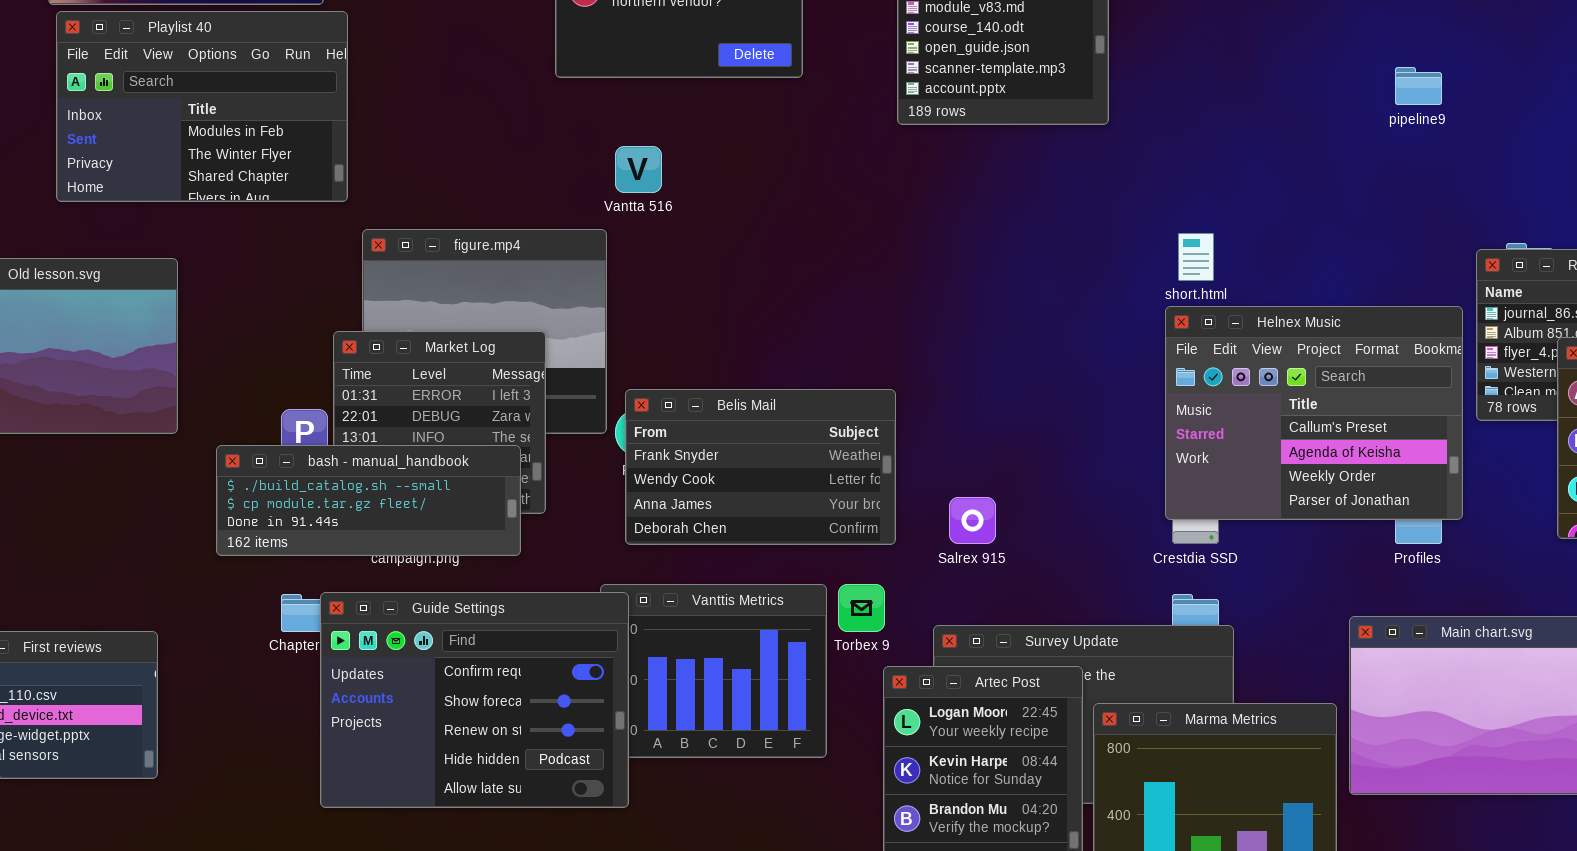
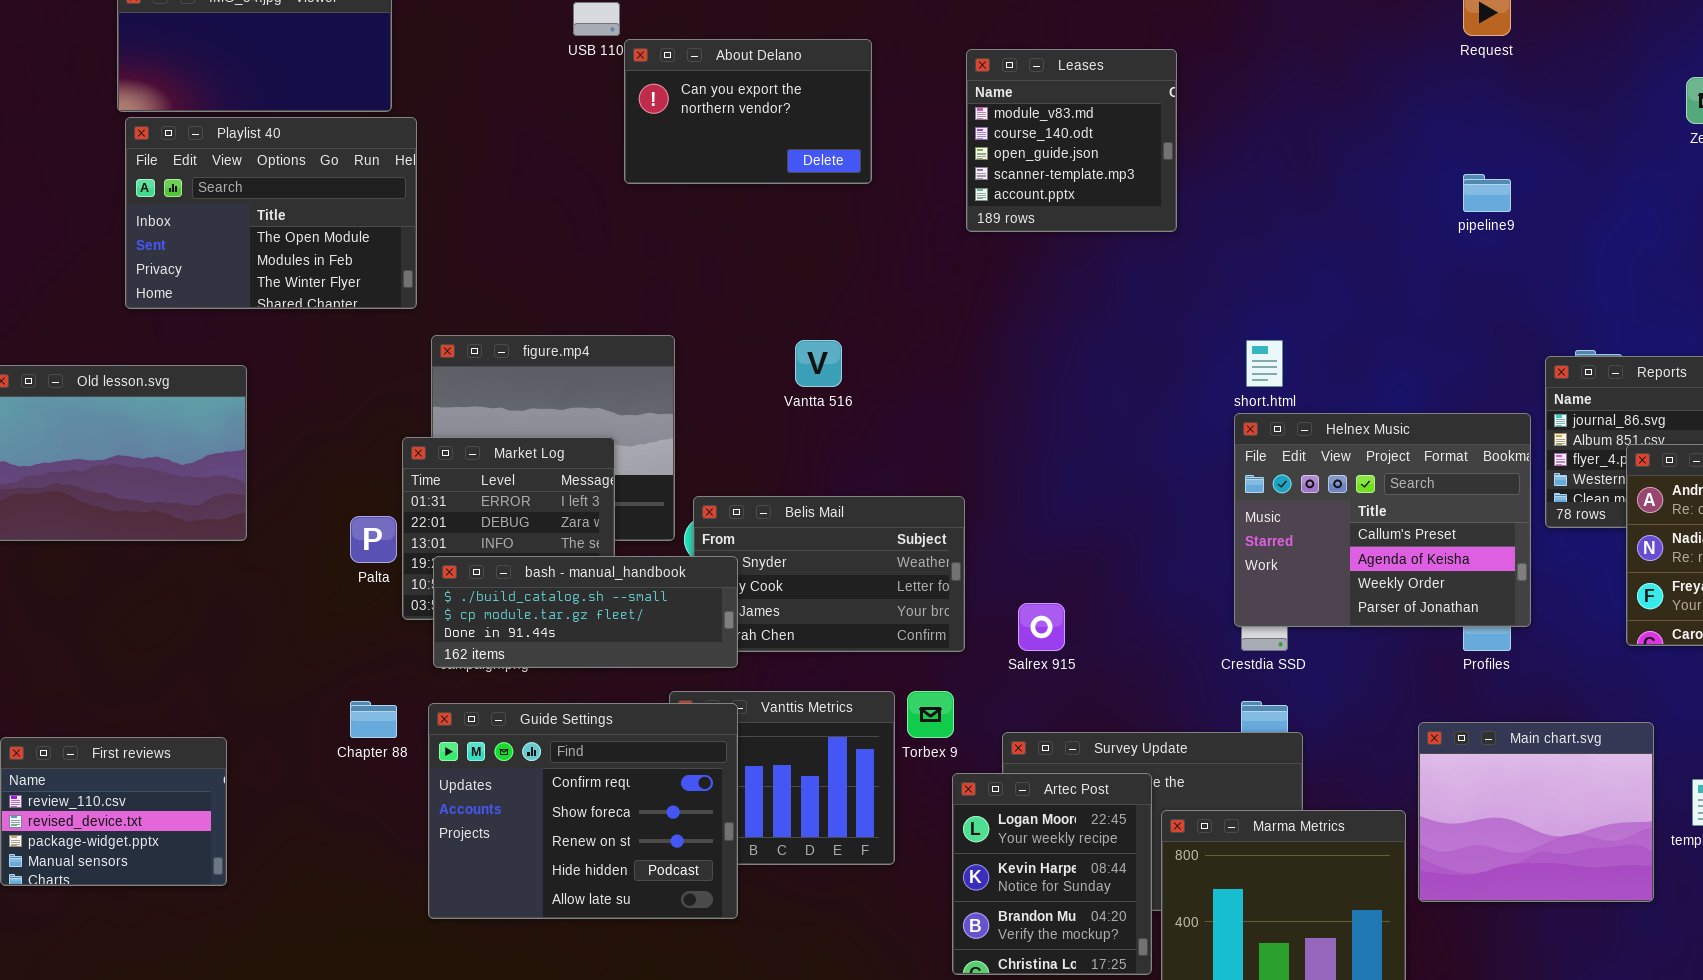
Playlist 40: [56,11,348,202] -> [125,117,417,309], scrolled up 1 row
Vantta 516: [615,146,662,193] -> [795,340,842,387], moved
bash - manual_handbook: [216,445,521,556] -> [433,556,738,668], moved
Guide Settings: [320,592,629,808] -> [428,703,738,919], moved

